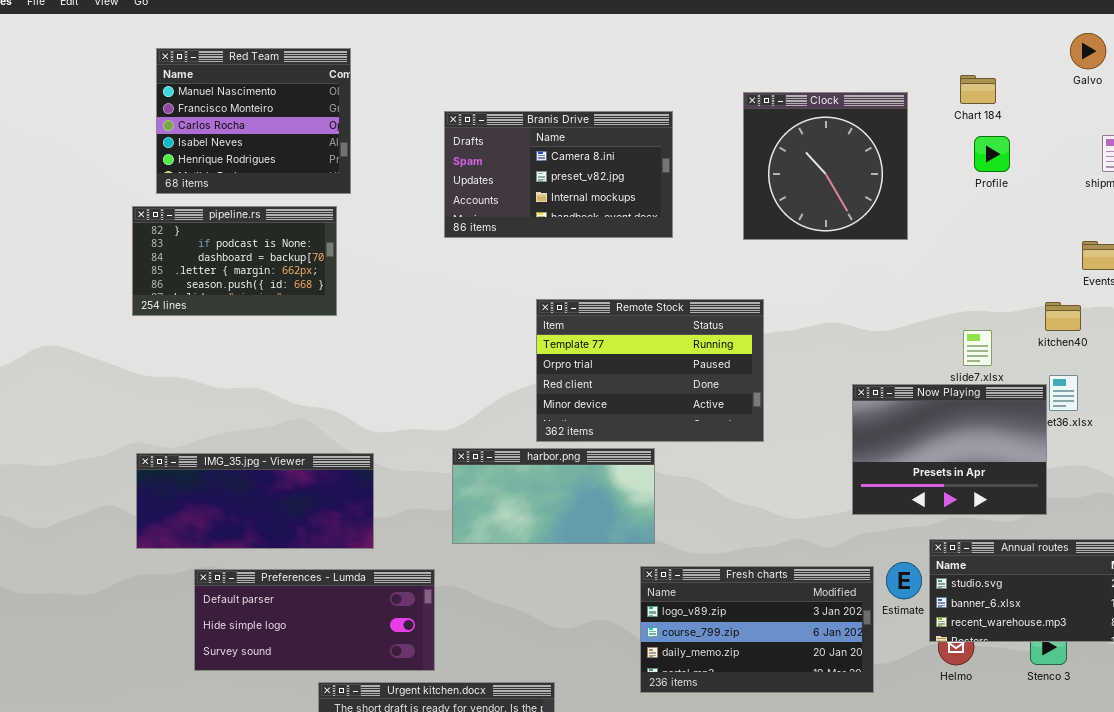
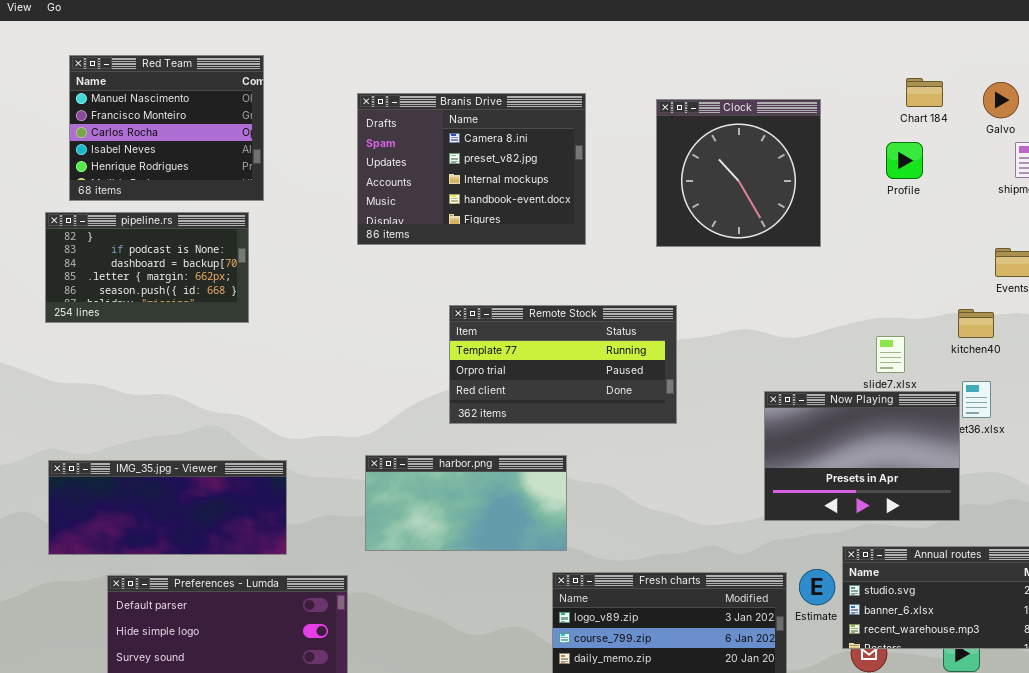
Galvo: [1070,33,1106,69] -> [983,82,1019,118], moved
Chart 184: [960,75,996,104] -> [906,78,943,107], moved
Branis Drive: [444,111,673,238] -> [357,93,586,245], resized
Remote Stock: [536,299,764,442] -> [449,305,677,424], resized

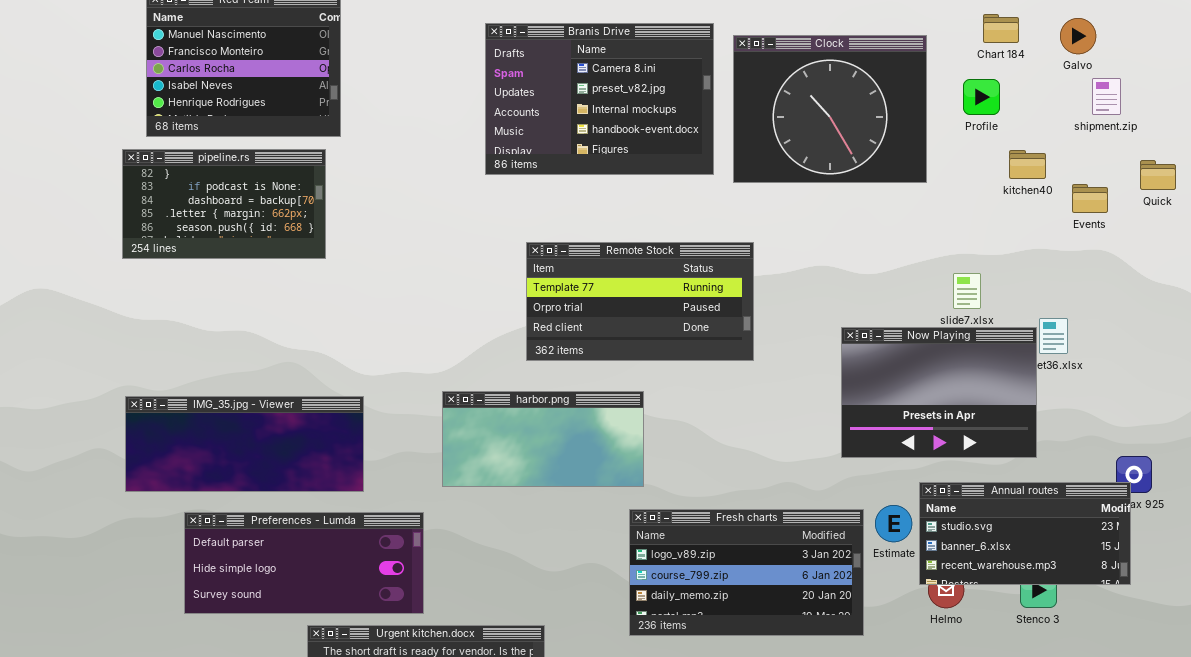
Branis Drive: [357,93,586,245] -> [485,23,714,175], moved
Clock: [656,99,821,247] -> [733,35,927,183], resized
kitchen40: [958,309,994,338] -> [1009,150,1046,179], moved

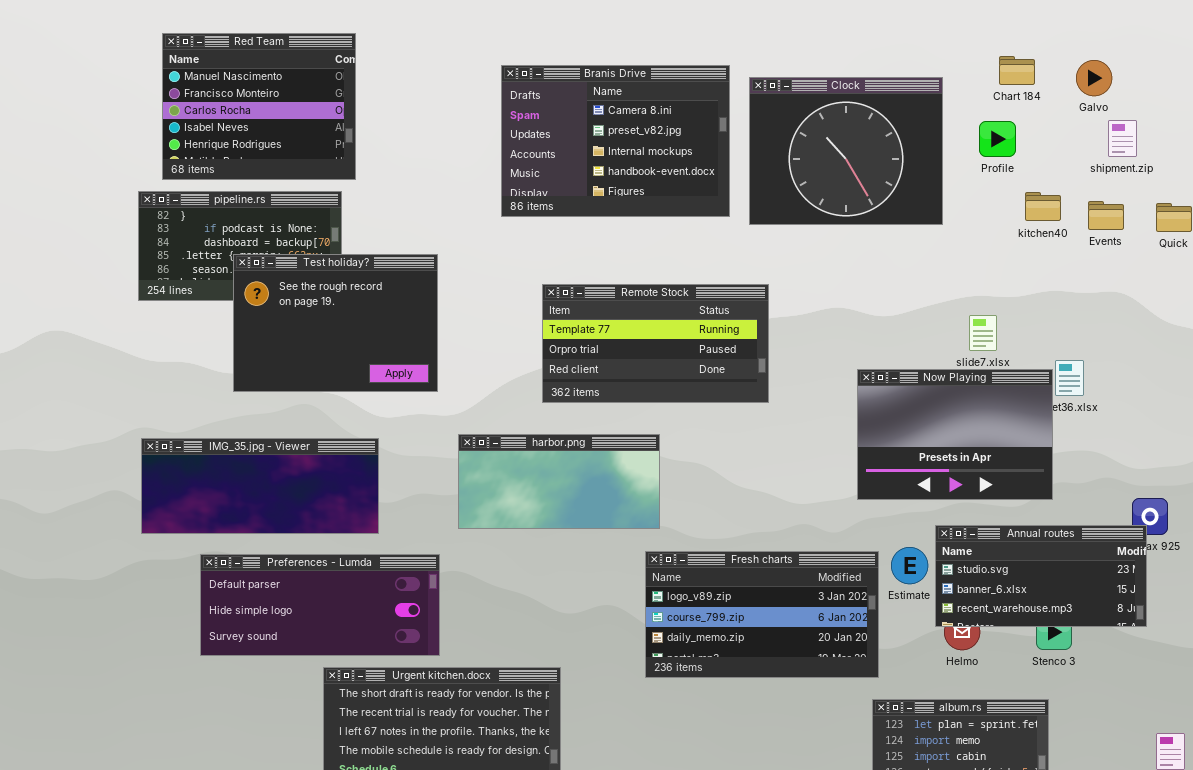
Events: [1072,184,1108,213] -> [1088,201,1124,230], moved
Test holiday?: none -> [233,254,438,392], opened

